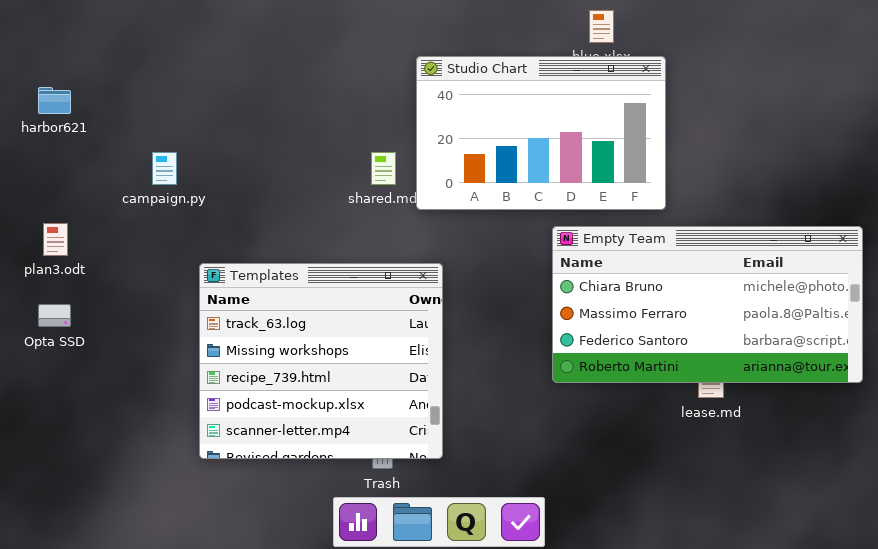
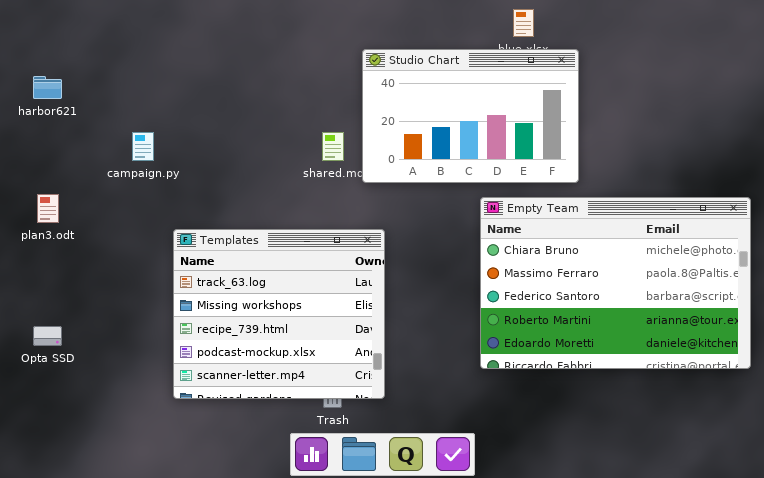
Empty Team: [552,226,863,383] -> [480,197,751,369], resized
Opta SSD: [38,304,71,327] -> [33,326,62,346], moved

